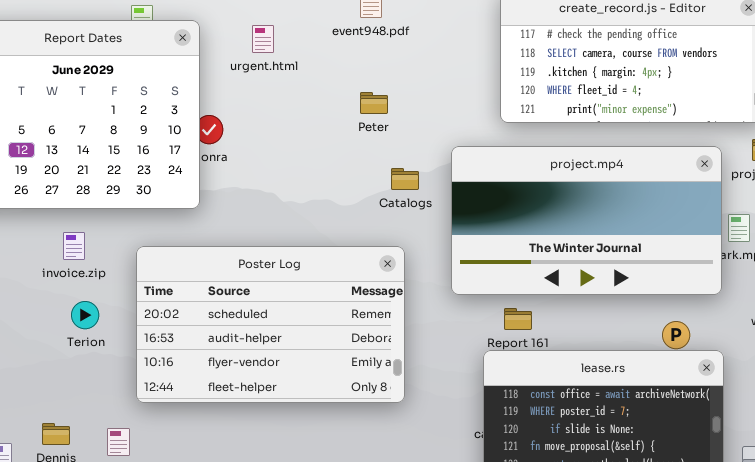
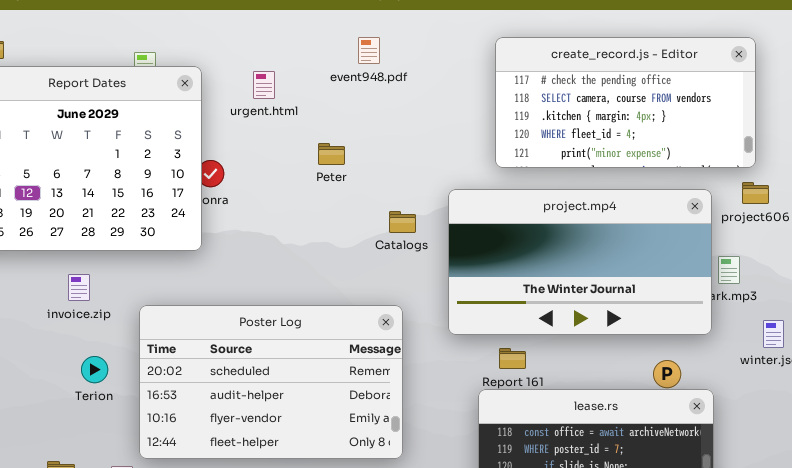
Peter: [360,92,388,114] -> [318,143,345,165], moved
Poster Log: [136,246,405,403] -> [139,305,403,459], moved
Terion: [71,301,99,329] -> [81,356,108,383], moved

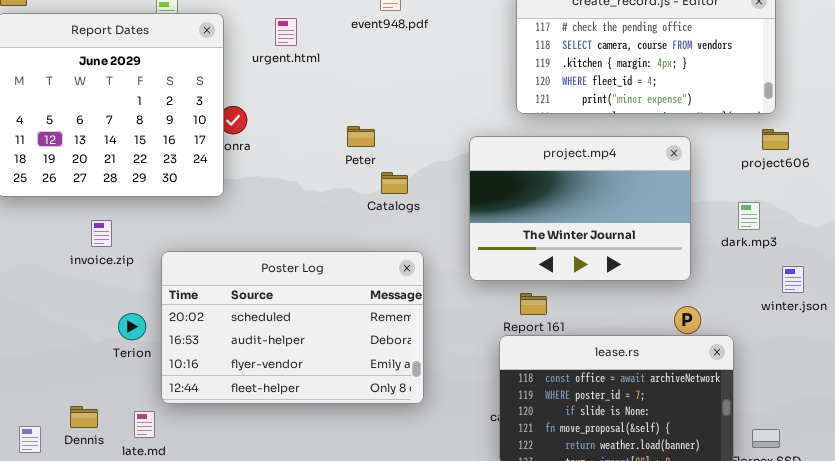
Peter: [318,143,345,165] -> [347,126,375,147], moved
project.mp4: [448,189,712,335] -> [469,136,691,281], resized
Catalogs: [389,211,416,233] -> [381,172,408,194], moved
Terion: [81,356,108,383] -> [118,313,146,340], moved

